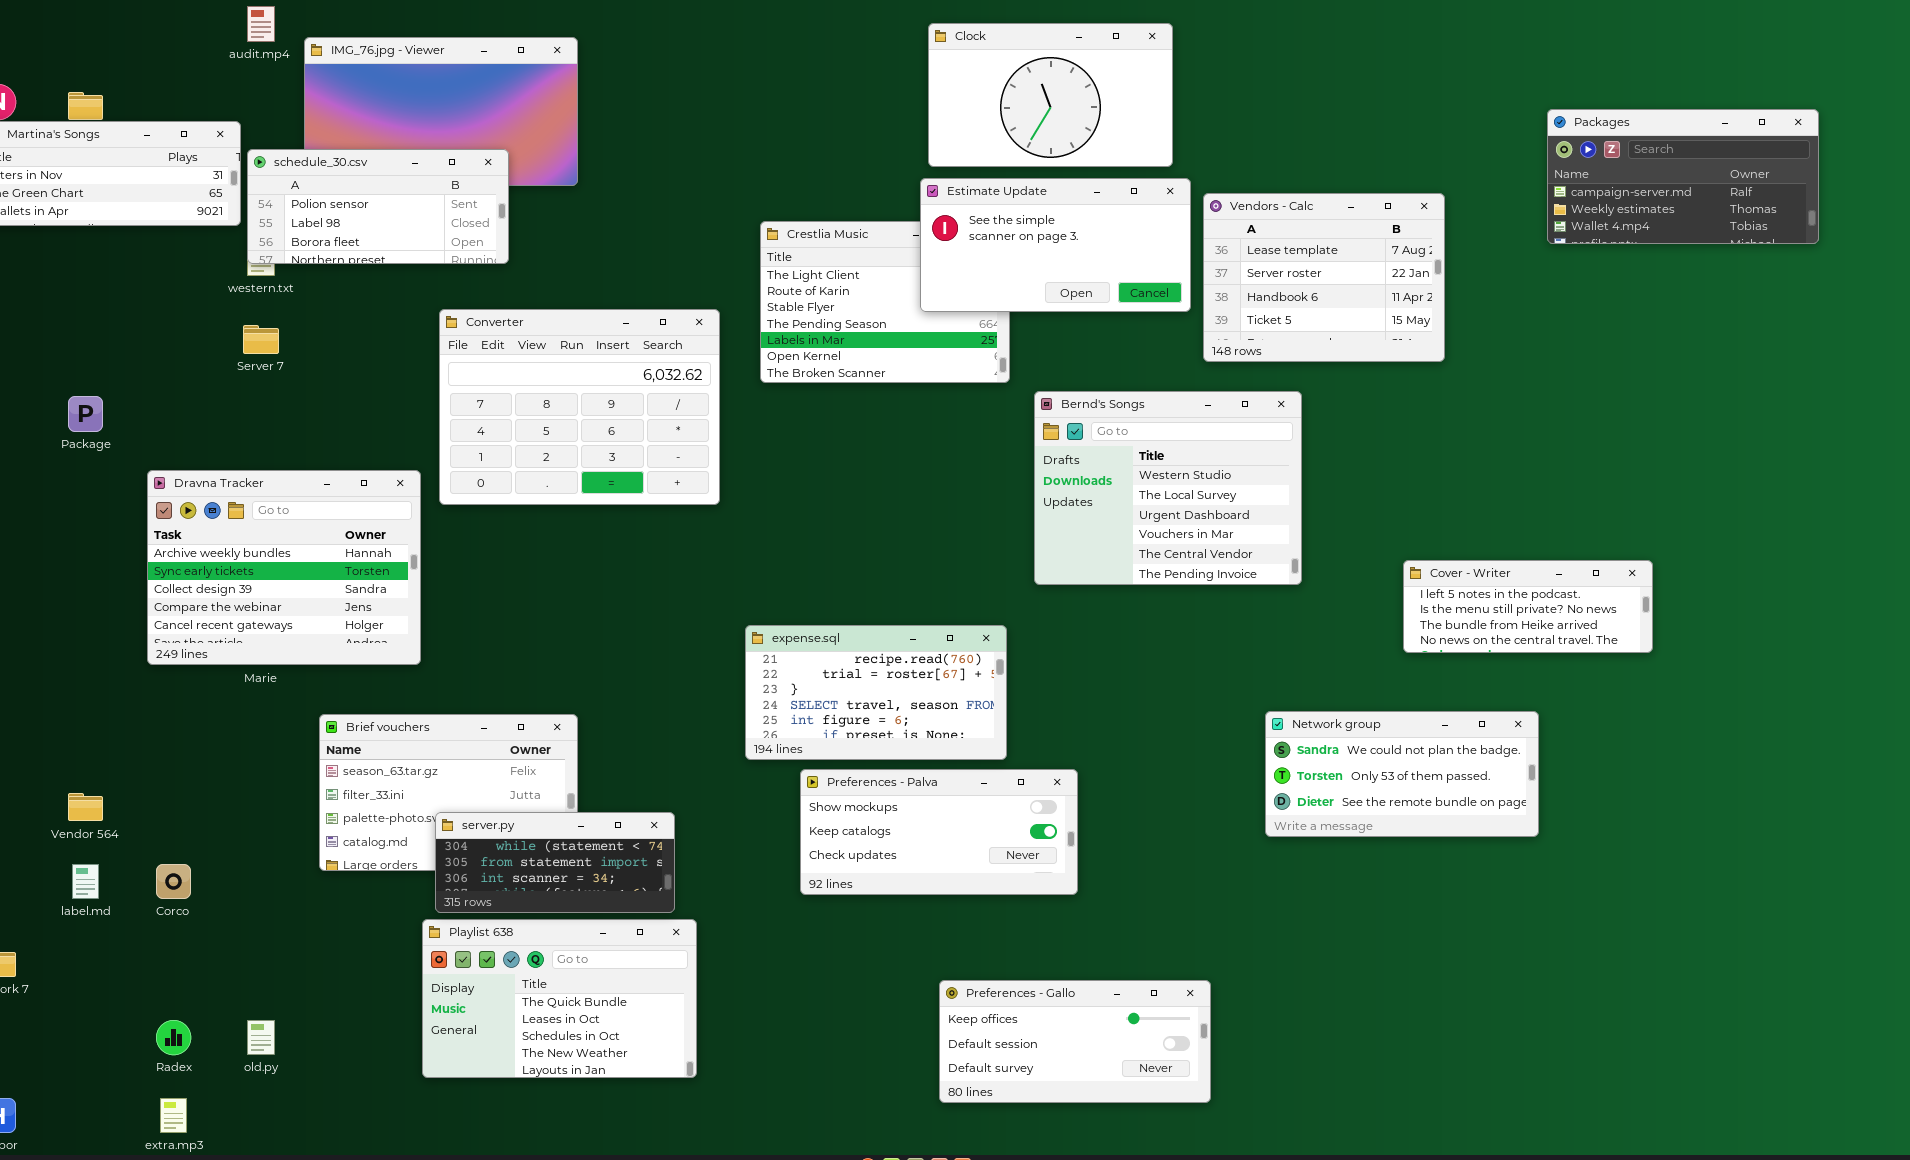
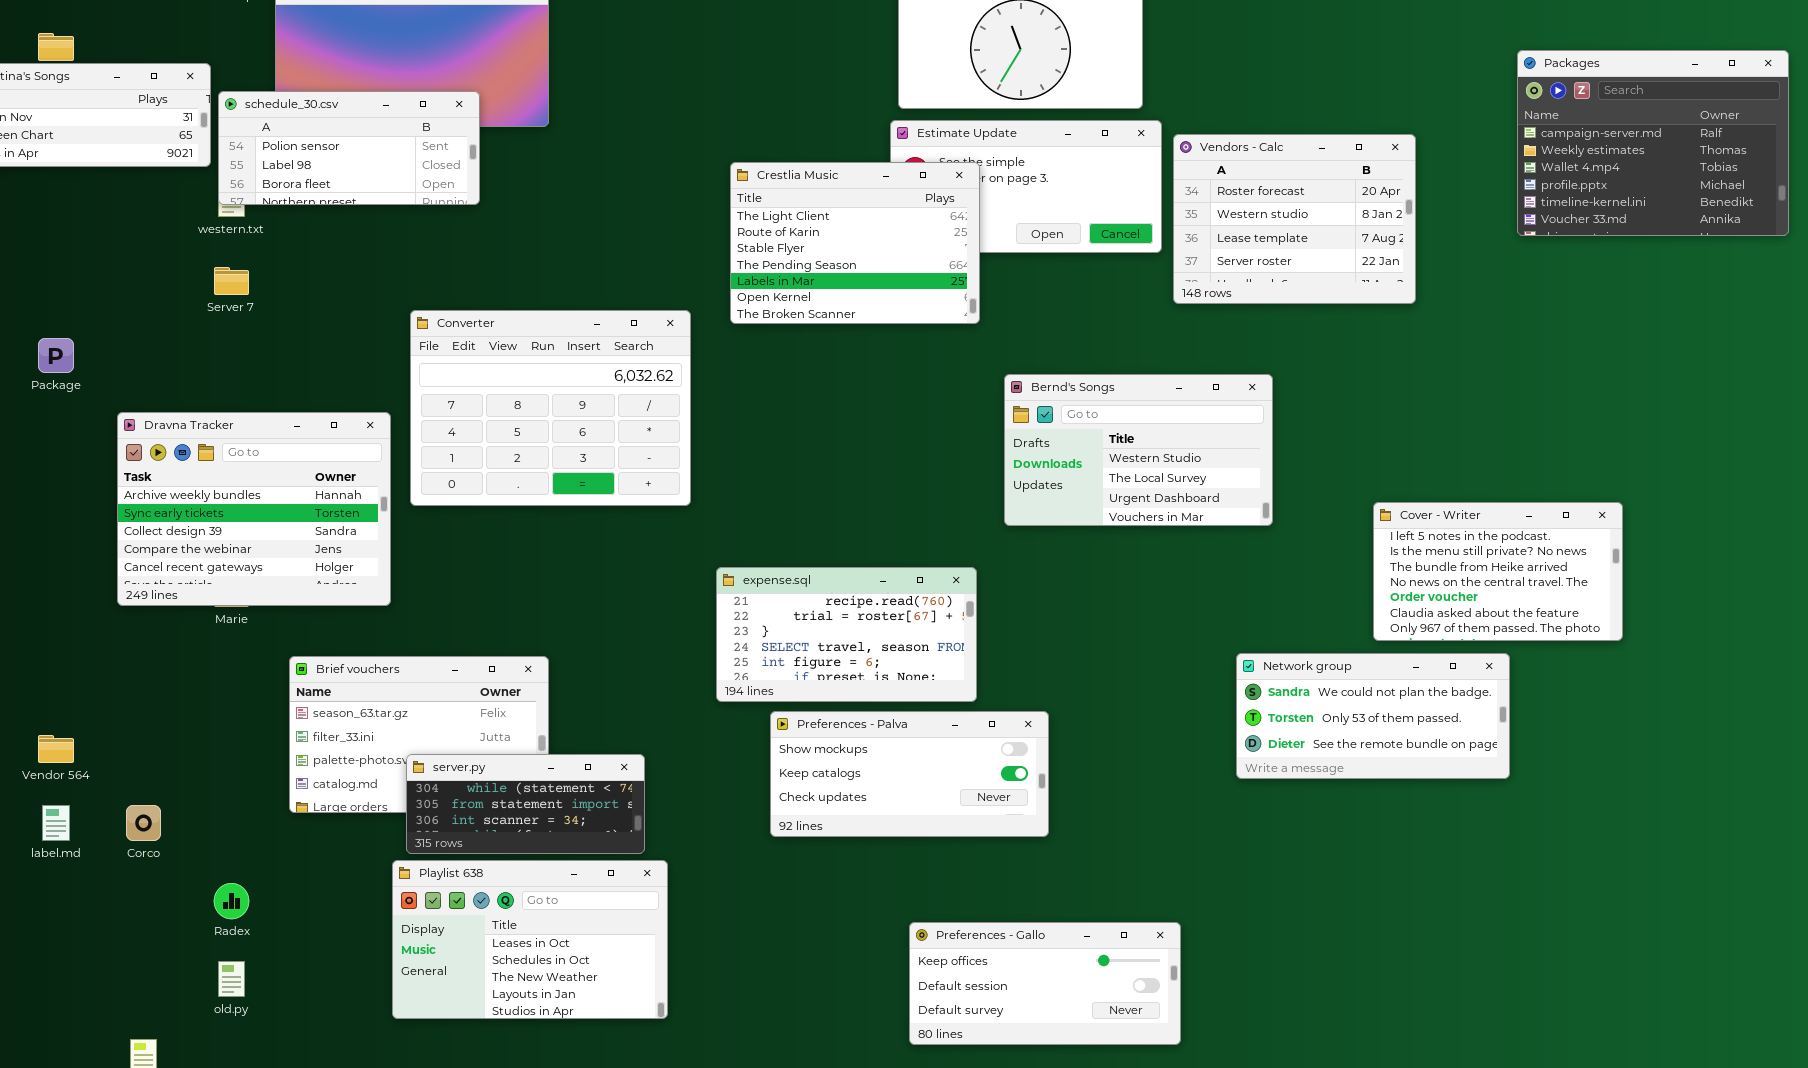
Packages: [1547,109,1819,244] -> [1517,50,1789,236], resized
Vendors - Calc: [1203,193,1445,362] -> [1173,134,1416,304], scrolled up 2 rows
Crestlia Music: [760,221,1010,383] -> [730,162,980,324], raised
Converter: [439,309,720,505] -> [410,310,691,506], moved
Bernd's Songs: [1034,391,1302,585] -> [1004,374,1273,526], resized
Cover - Writer: [1403,560,1653,653] -> [1373,502,1623,641], resized
Playlist 638: [422,919,697,1078] -> [392,860,668,1019], scrolled down 1 row
Radex: [156,1020,191,1055] -> [214,883,249,919], moved

